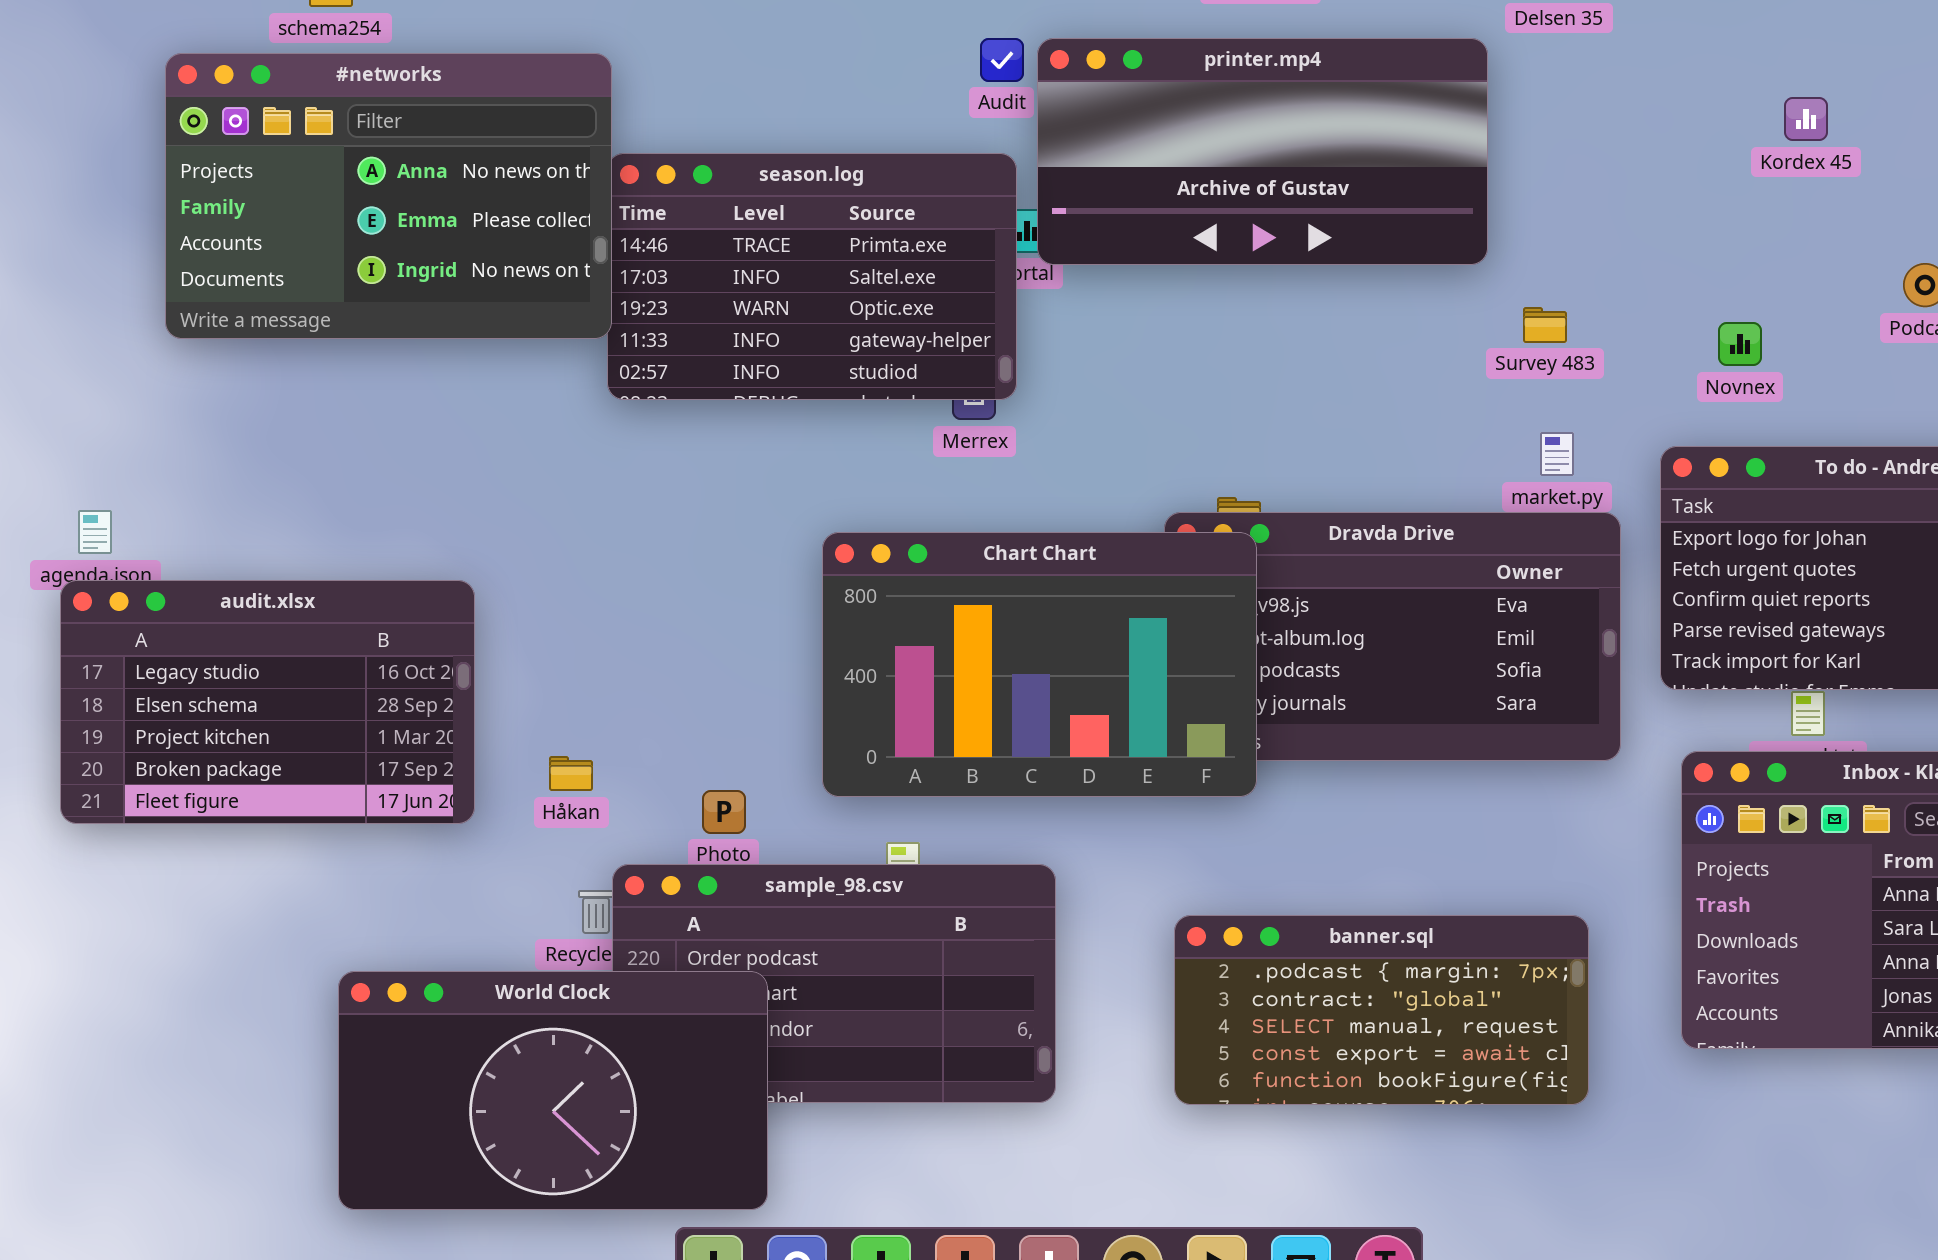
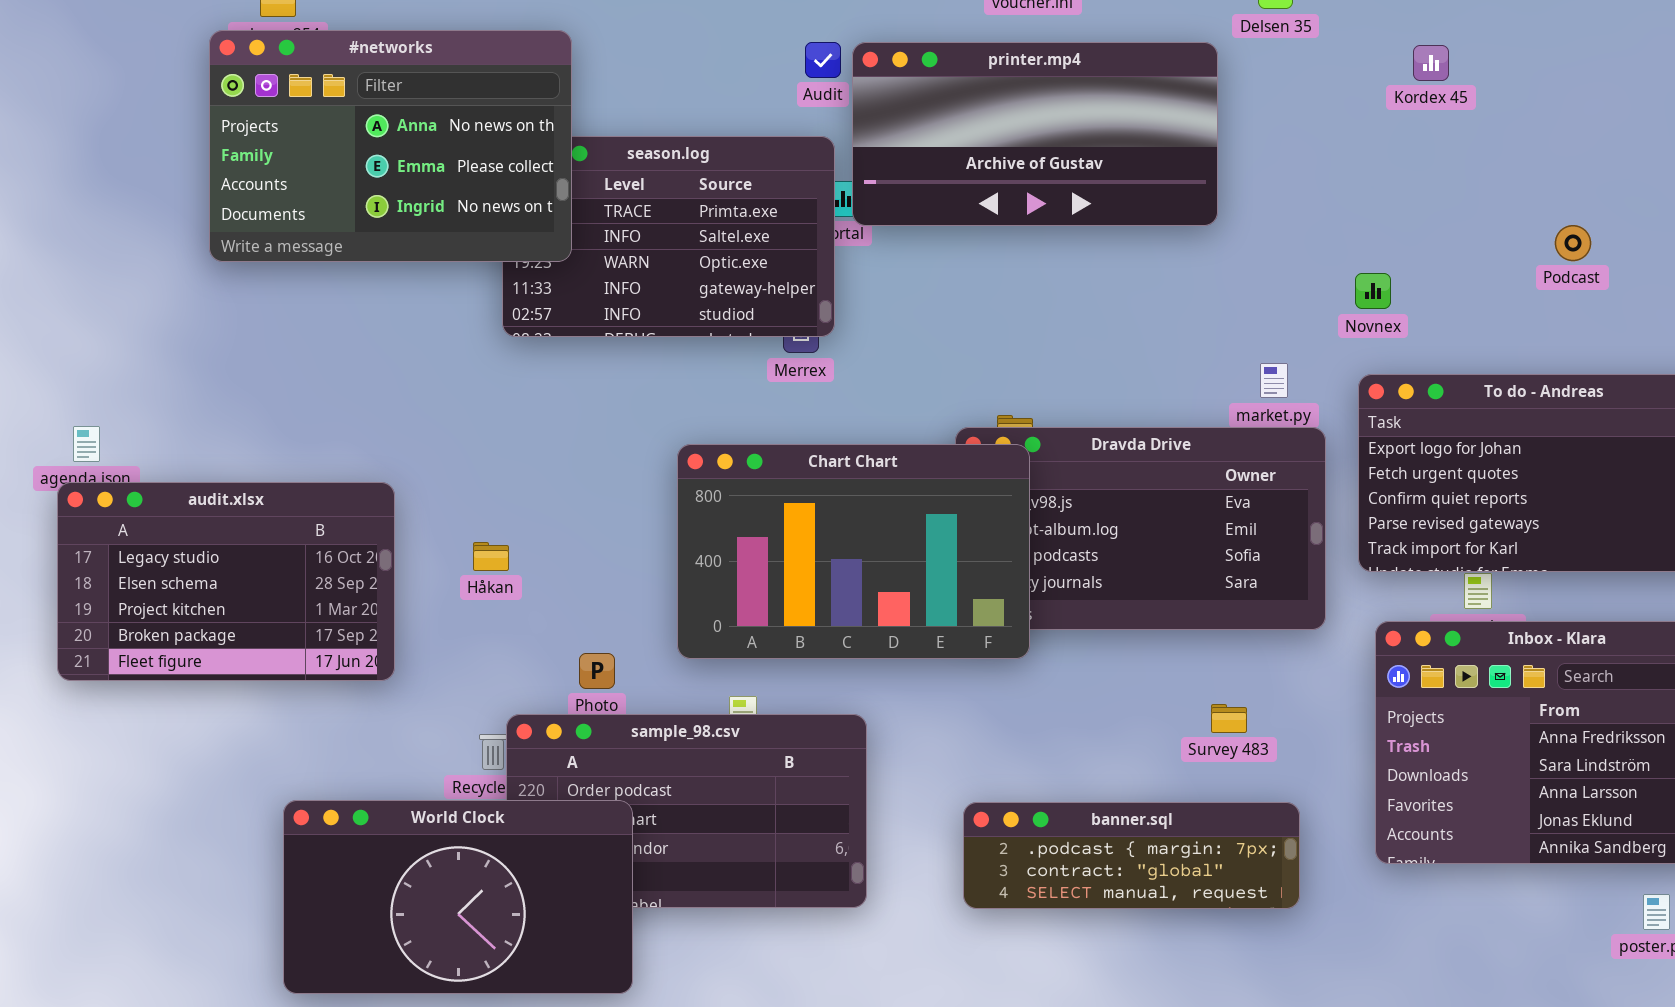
#networks: [165,53,612,339] -> [209,30,572,262], moved
Kordex 45: [1784,97,1828,141] -> [1413,45,1449,81], moved
Survey 483: [1523,307,1567,343] -> [1211,704,1247,733], moved
Novnex: [1718,322,1762,366] -> [1355,273,1391,309], moved
Håkan: [549,756,593,791] -> [473,542,509,571], moved
banner.sql: [1174,915,1589,1105] -> [963,802,1300,909], resized

